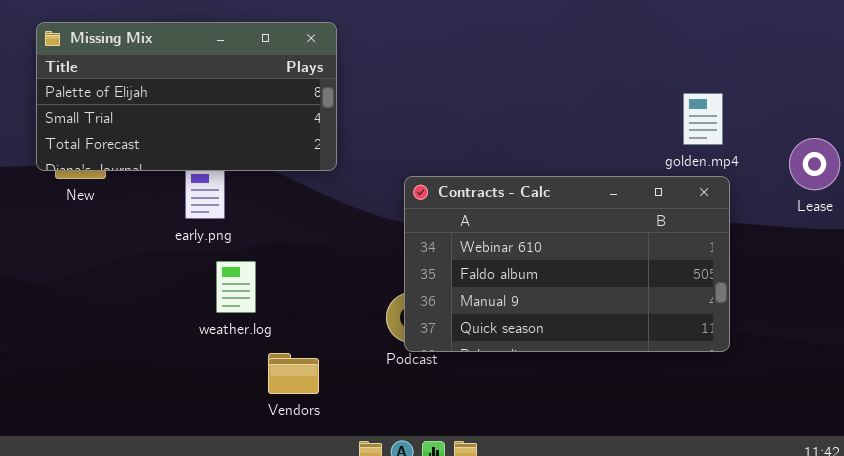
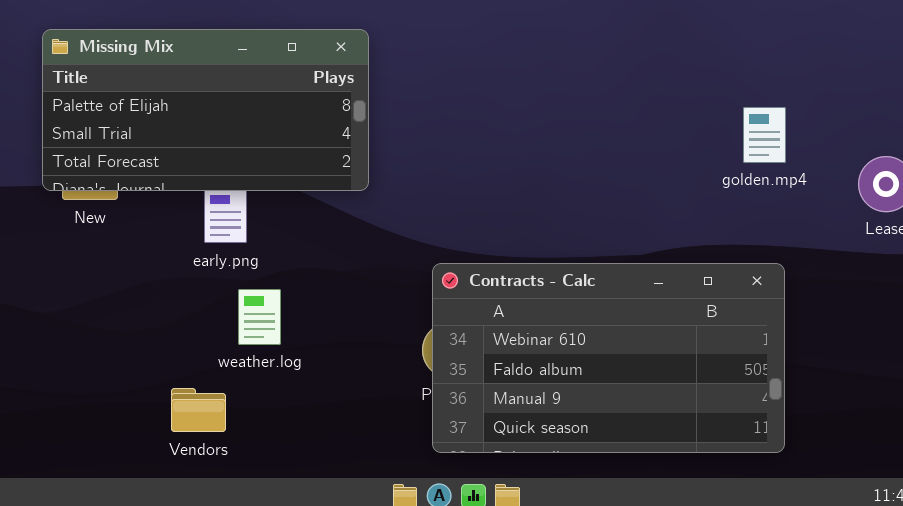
Contracts - Calc: [404,176,730,352] -> [432,263,785,453], moved
Vendors: [268,353,319,394] -> [171,388,226,432], moved

